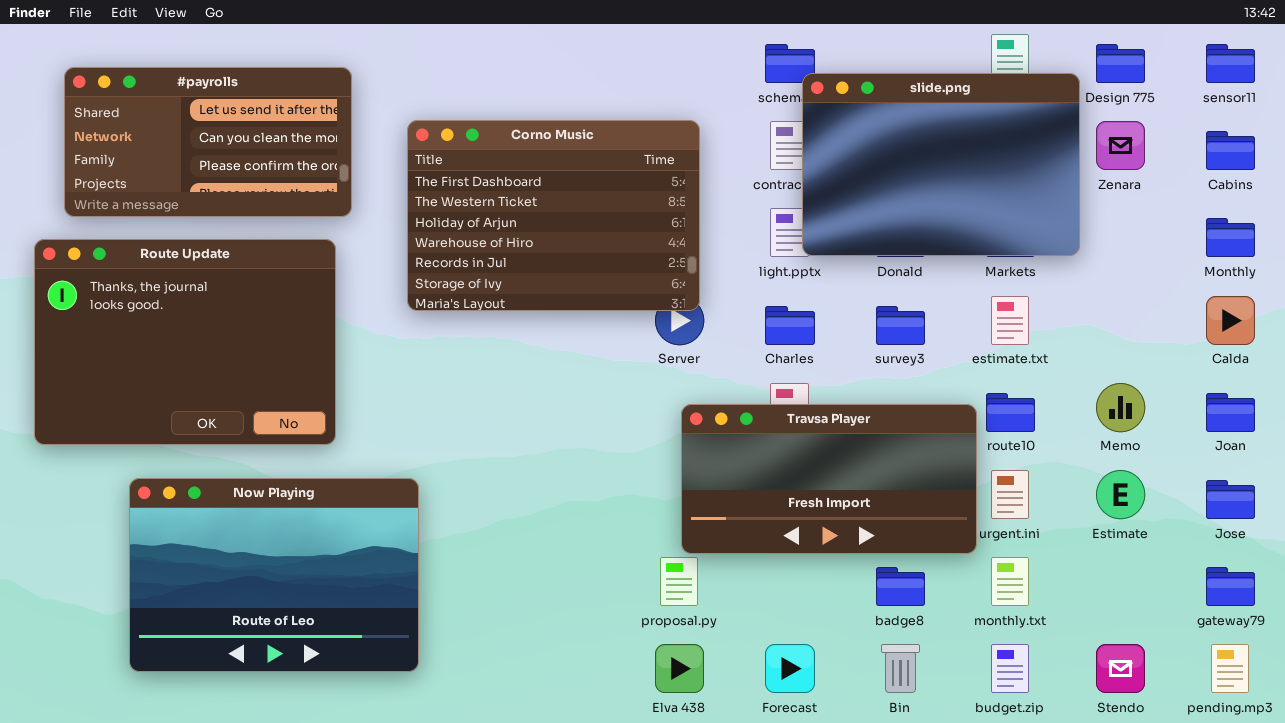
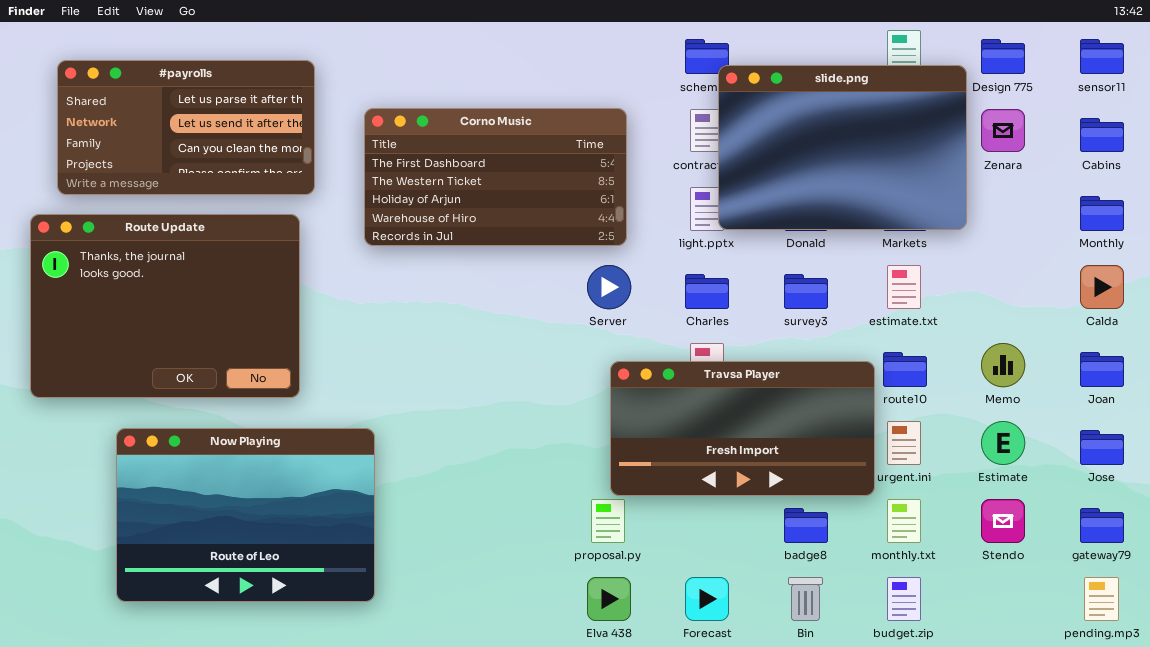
#payrolls: [64,67,352,217] -> [57,60,315,195], scrolled up 1 row
Corno Music: [407,120,700,311] -> [364,108,627,246], resized
Stendo: [1096,644,1145,693] -> [981,499,1025,543], moved

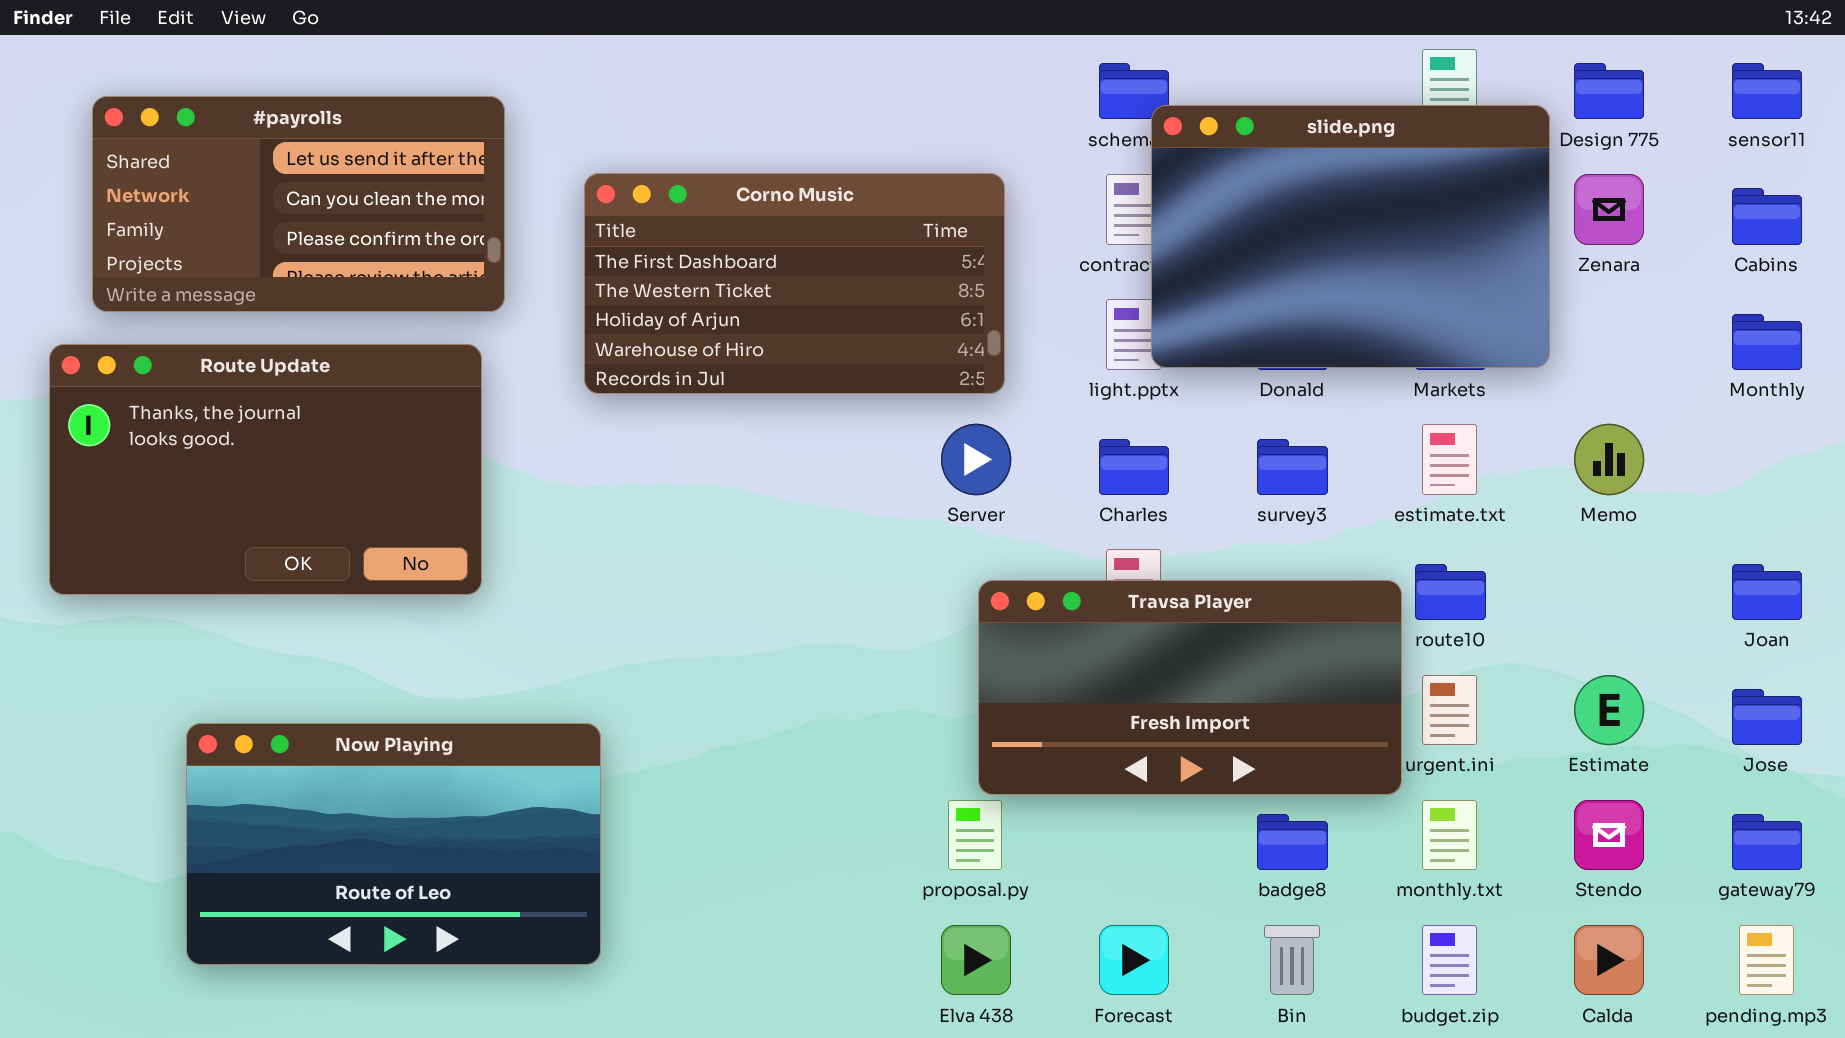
#payrolls: [57,60,315,195] -> [92,96,505,312], scrolled down 1 row
Route Update: [30,214,300,398] -> [49,344,482,595], resized
Calda: [1080,265,1124,309] -> [1574,925,1644,995], moved
Memo: [981,343,1025,387] -> [1574,424,1644,495], moved
Now Playing: [116,428,375,602] -> [186,723,601,965], resized

